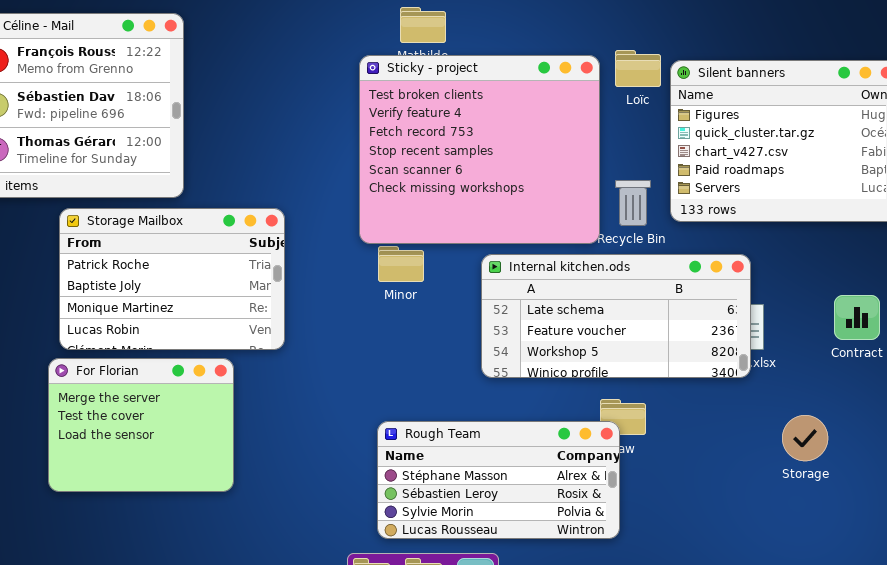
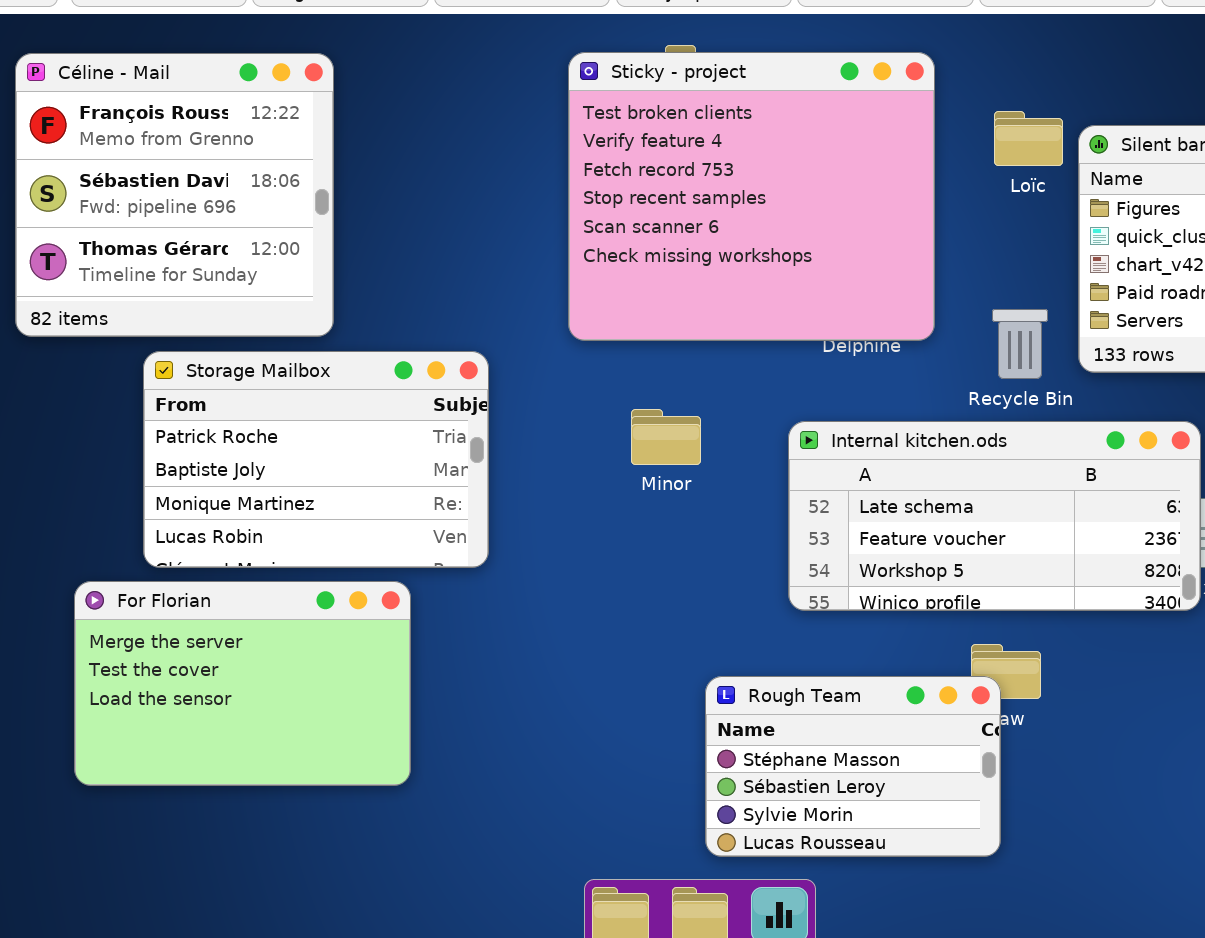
Sticky - project: [359,55,600,244] -> [568,52,935,341], moved
For Florian: [48,358,234,492] -> [74,581,411,786], resized
Rough Team: [377,421,620,539] -> [705,676,1001,857], resized

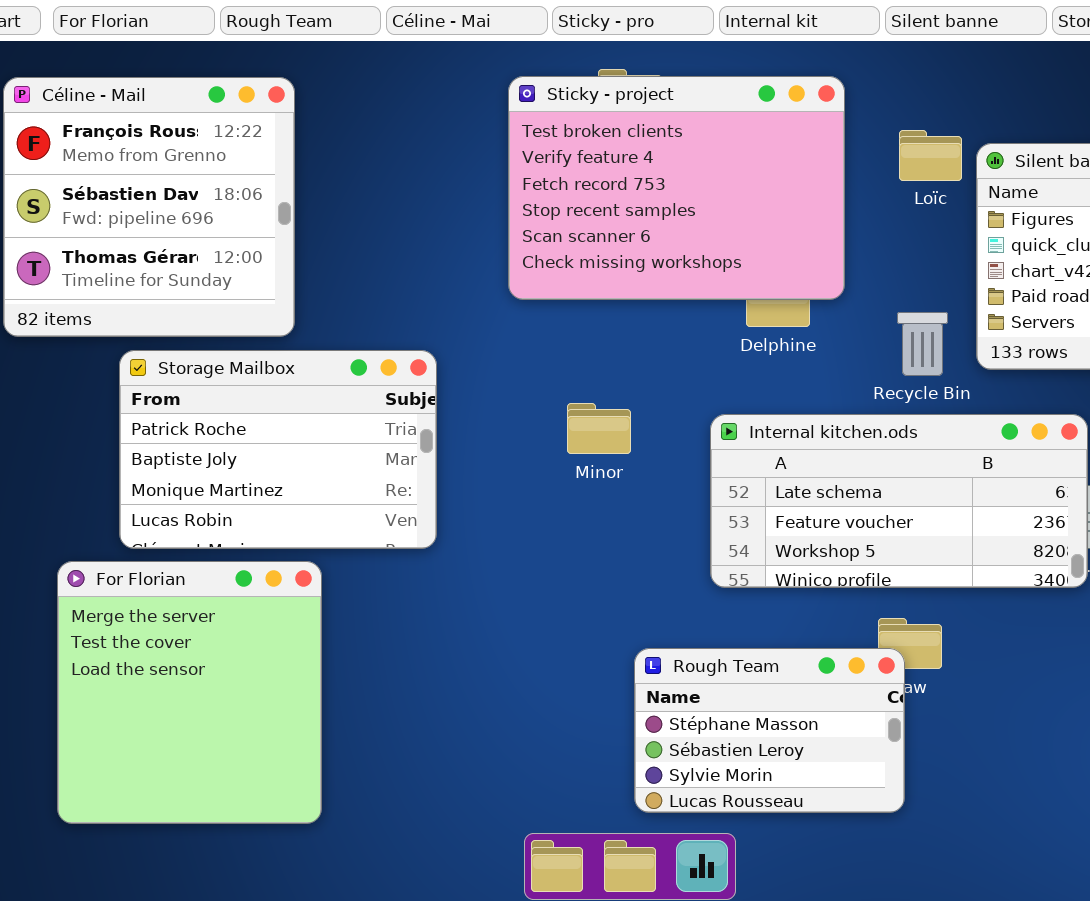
Sticky - project: [568,52,935,341] -> [508,76,845,300], resized
For Florian: [74,581,411,786] -> [57,561,322,824], resized

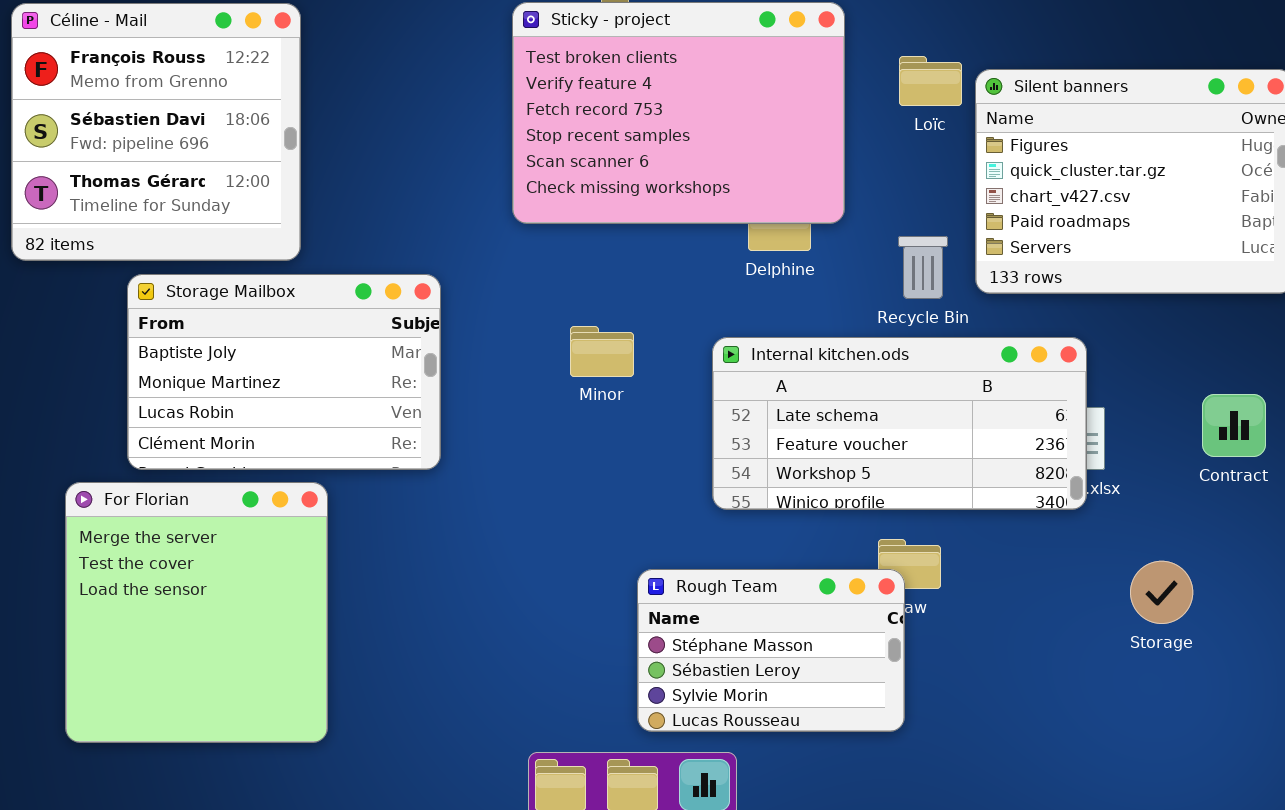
Storage Mailbox: [119,350,437,549] -> [127,274,441,470], scrolled down 1 row

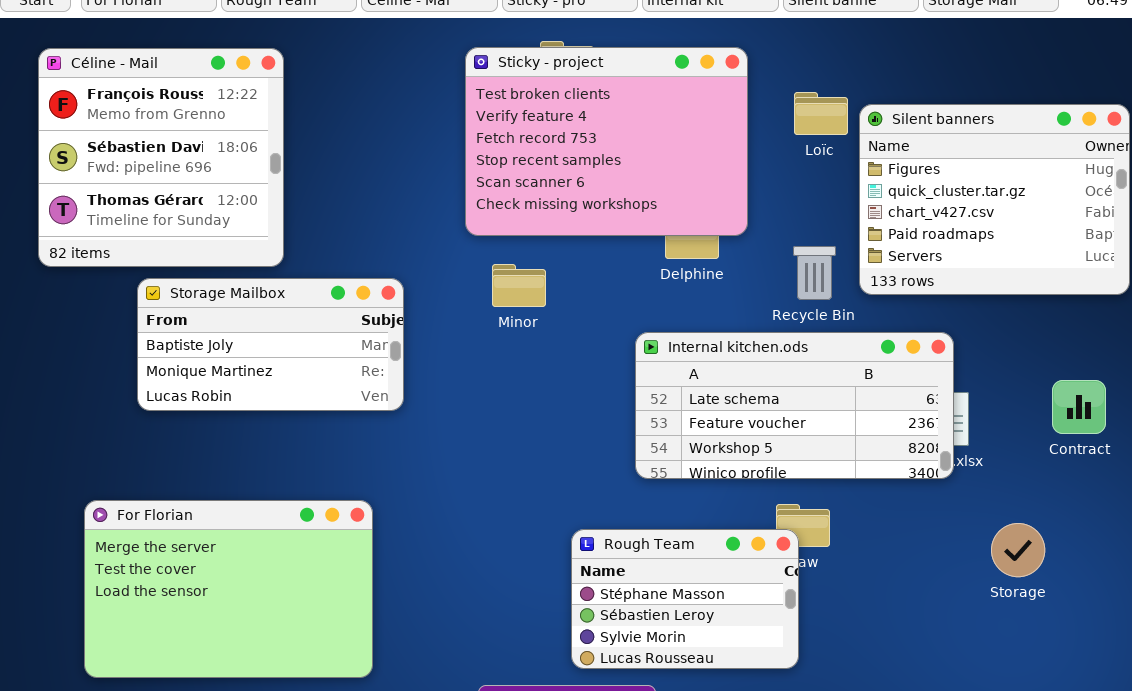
Storage Mailbox: [127,274,441,470] -> [137,278,404,411], resized
Minor: [570,326,634,377] -> [492,264,546,307], moved
For Florian: [65,482,328,743] -> [84,500,373,678], resized

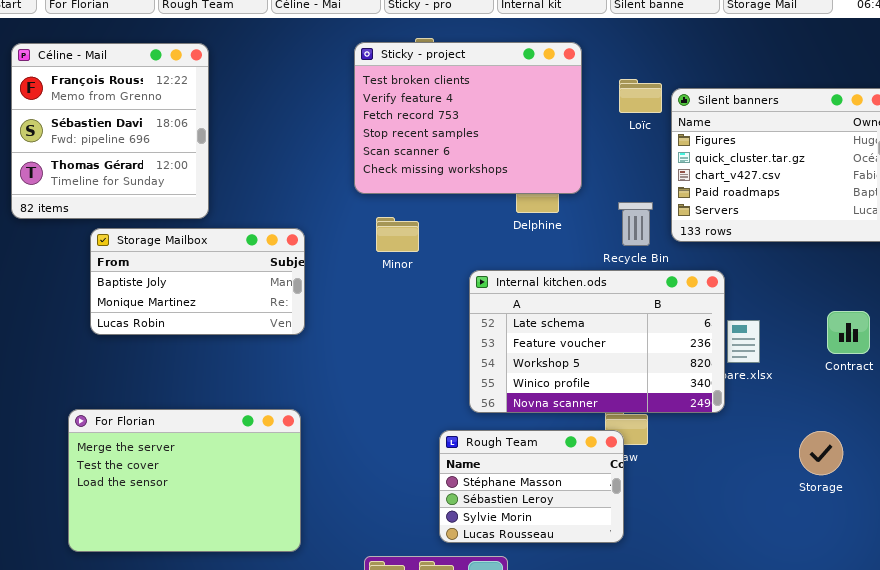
Internal kitchen.ods: [635,332,954,479] -> [469,270,725,413], moved, resized
For Florian: [84,500,373,678] -> [68,409,301,552], moved
Storage: [991,523,1045,577] -> [799,431,843,475], moved

